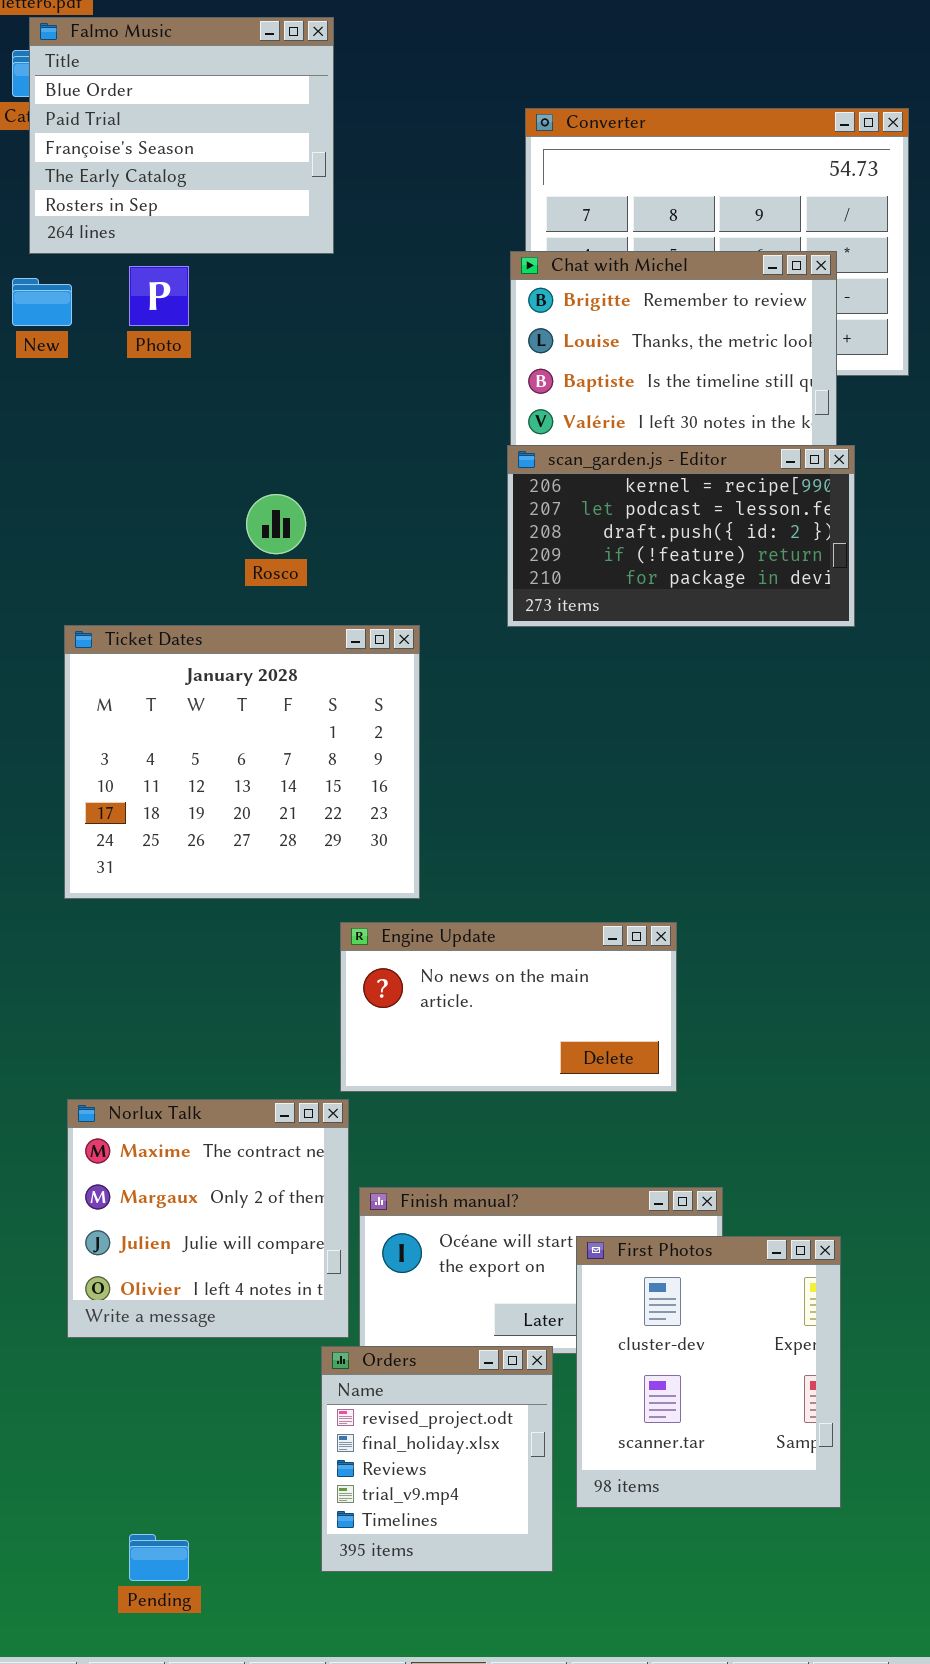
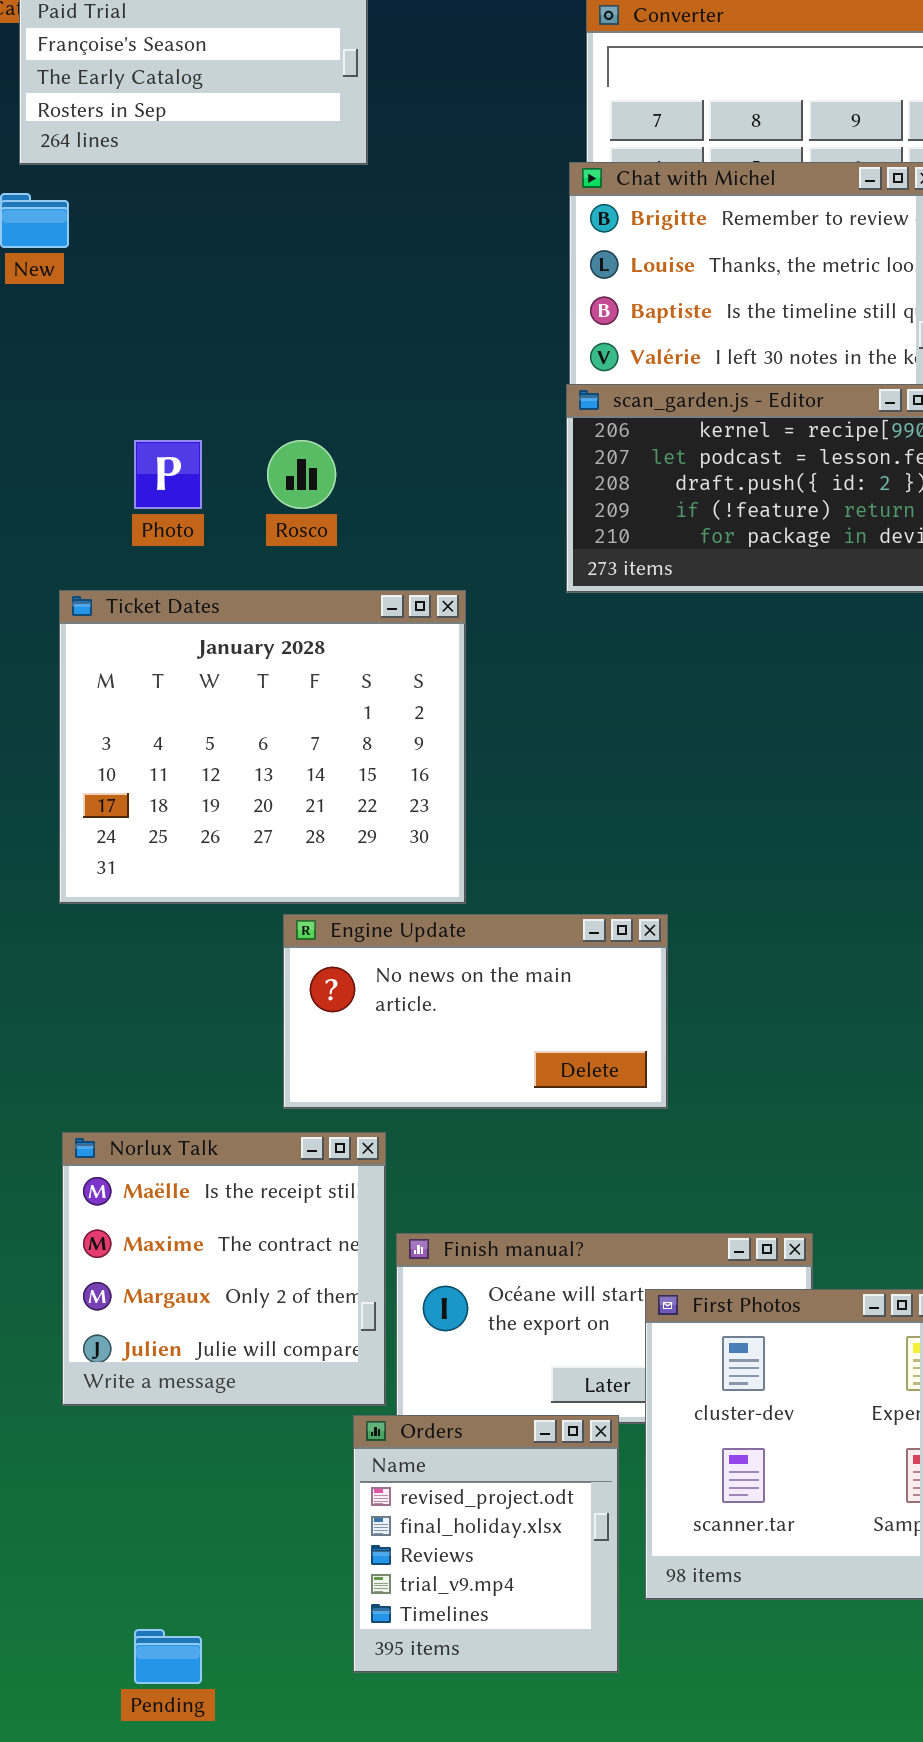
Photo: [129,266,189,326] -> [134,440,202,509], moved
Engine Update: [340,922,677,1092] -> [283,914,668,1109], moved
Norlux Talk: [67,1099,349,1338] -> [62,1132,386,1406], scrolled up 1 row

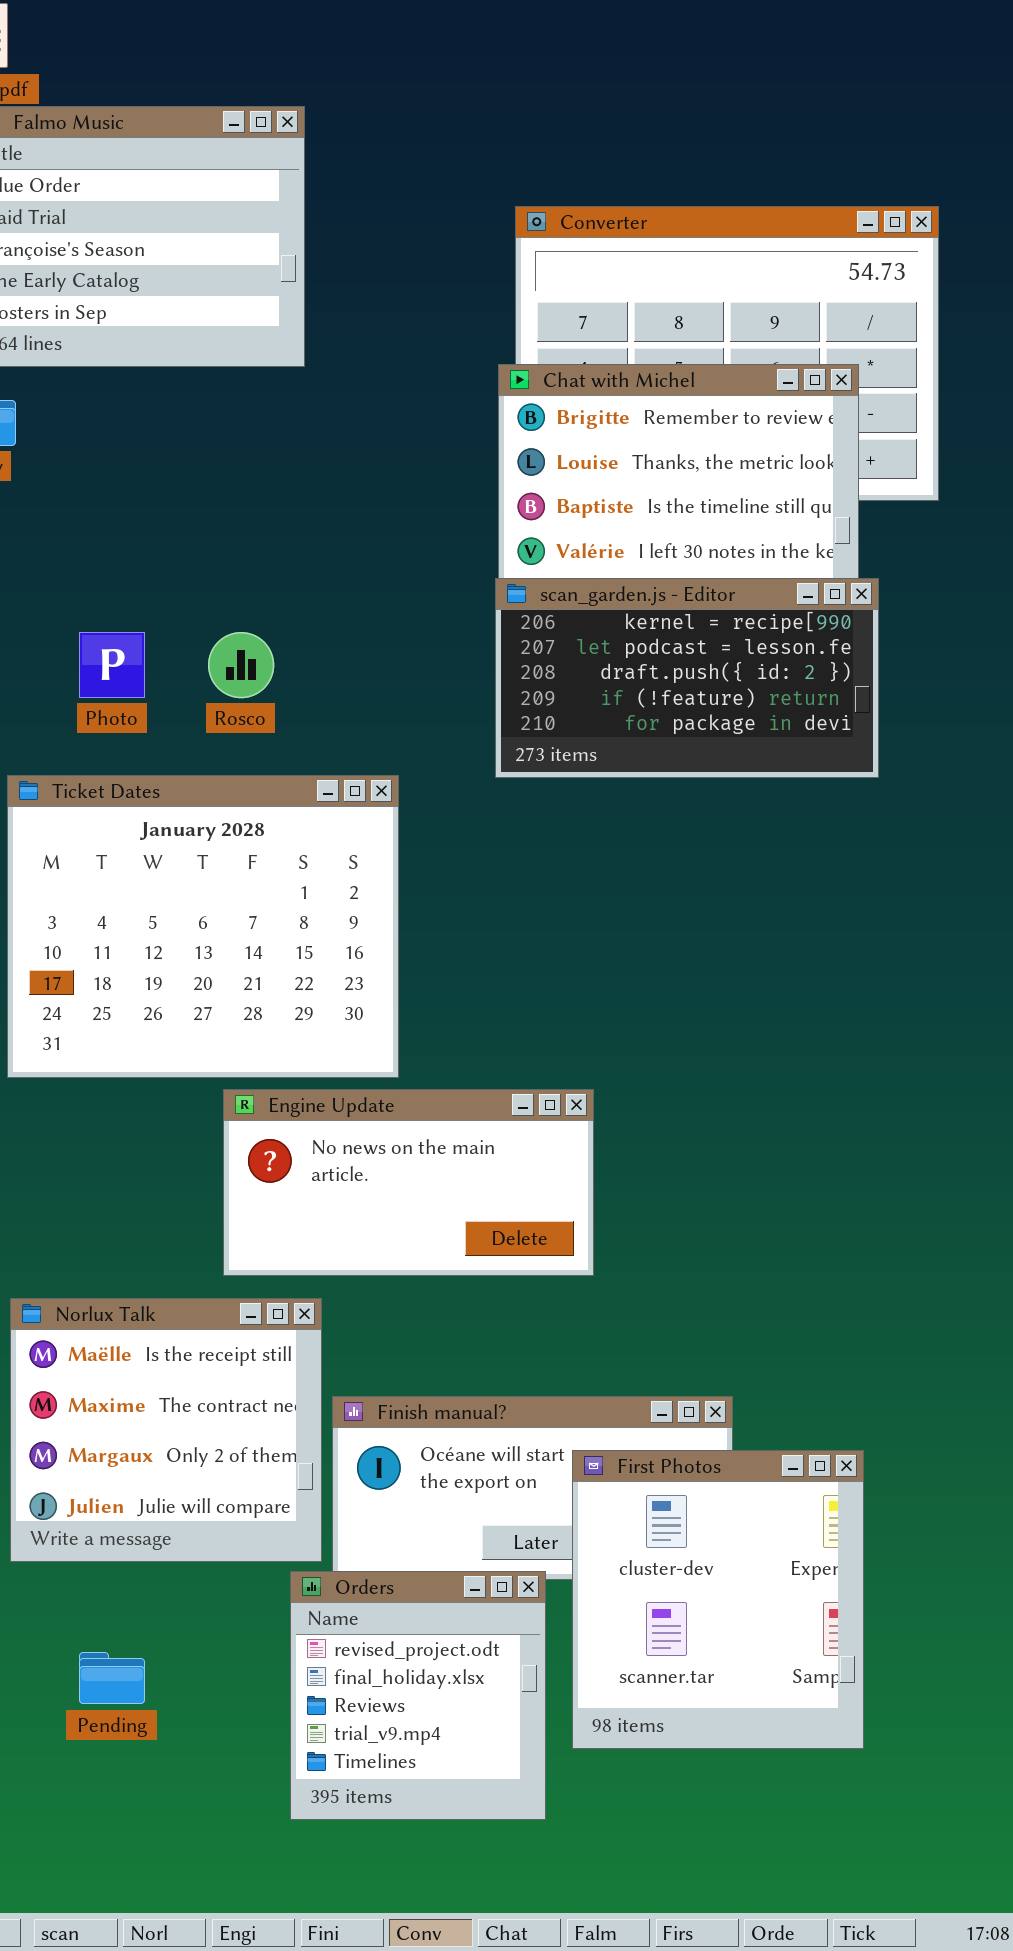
Pending: [134,1629,202,1684] -> [79,1652,145,1704], moved

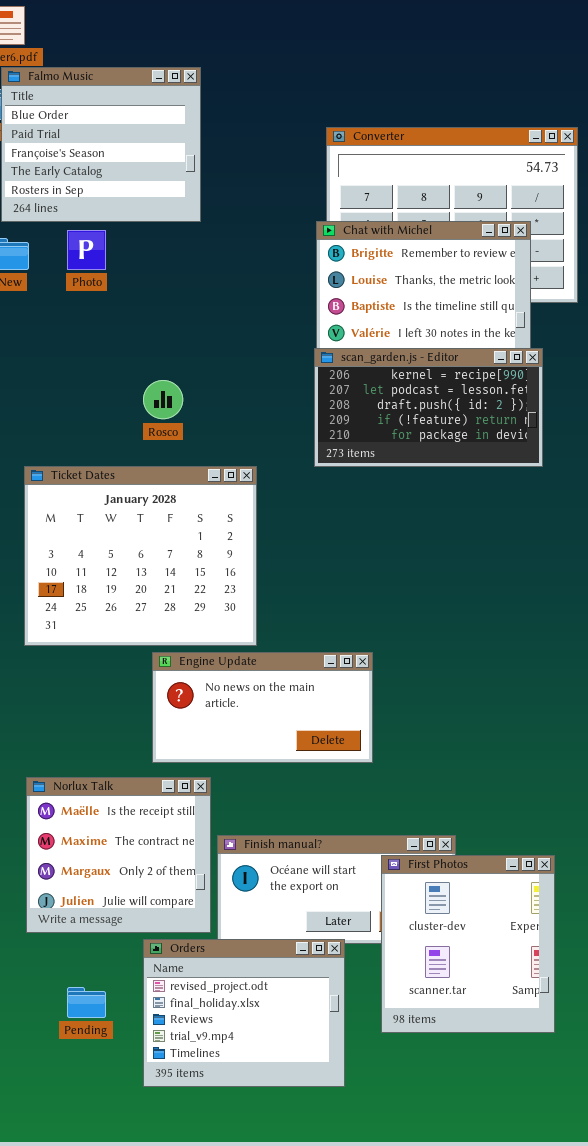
Photo: [79,632,145,698] -> [67,230,106,270], moved
First Photos: [572,1450,864,1749] -> [381,855,555,1033], moved
Orders: [290,1571,546,1820] -> [143,939,345,1087], resized

